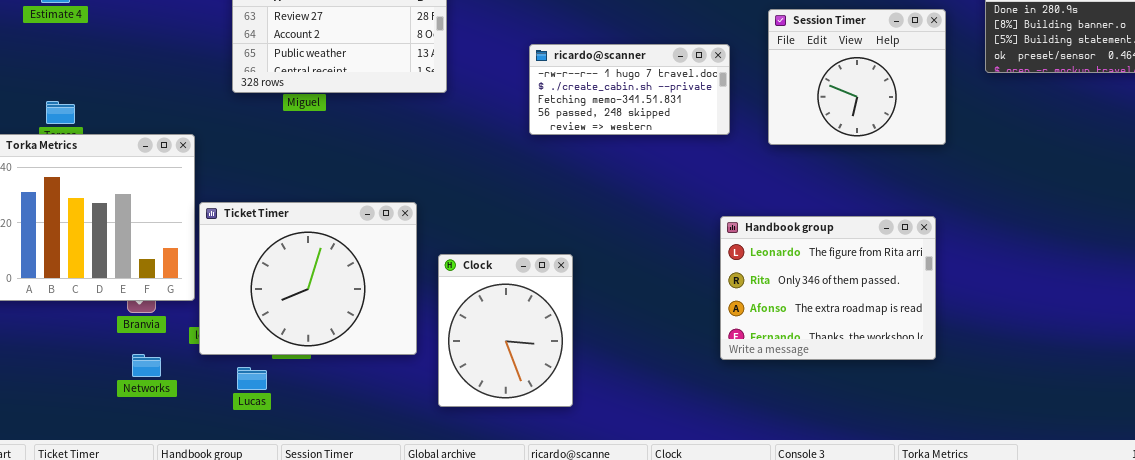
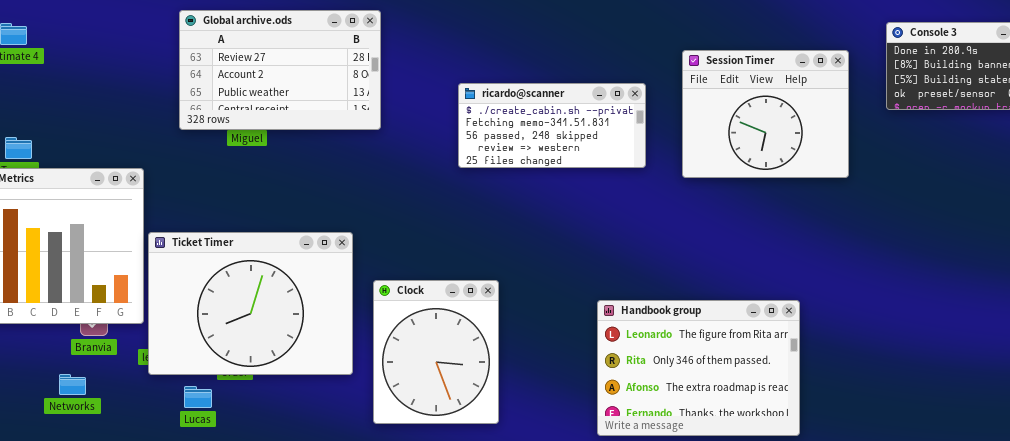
ricardo@scanner: [529,44,730,135] -> [458,83,646,168], scrolled down 1 row
Handbook group: [720,216,936,360] -> [597,300,800,436], moved
Networks: [132,354,161,377] -> [59,374,86,395], moved

